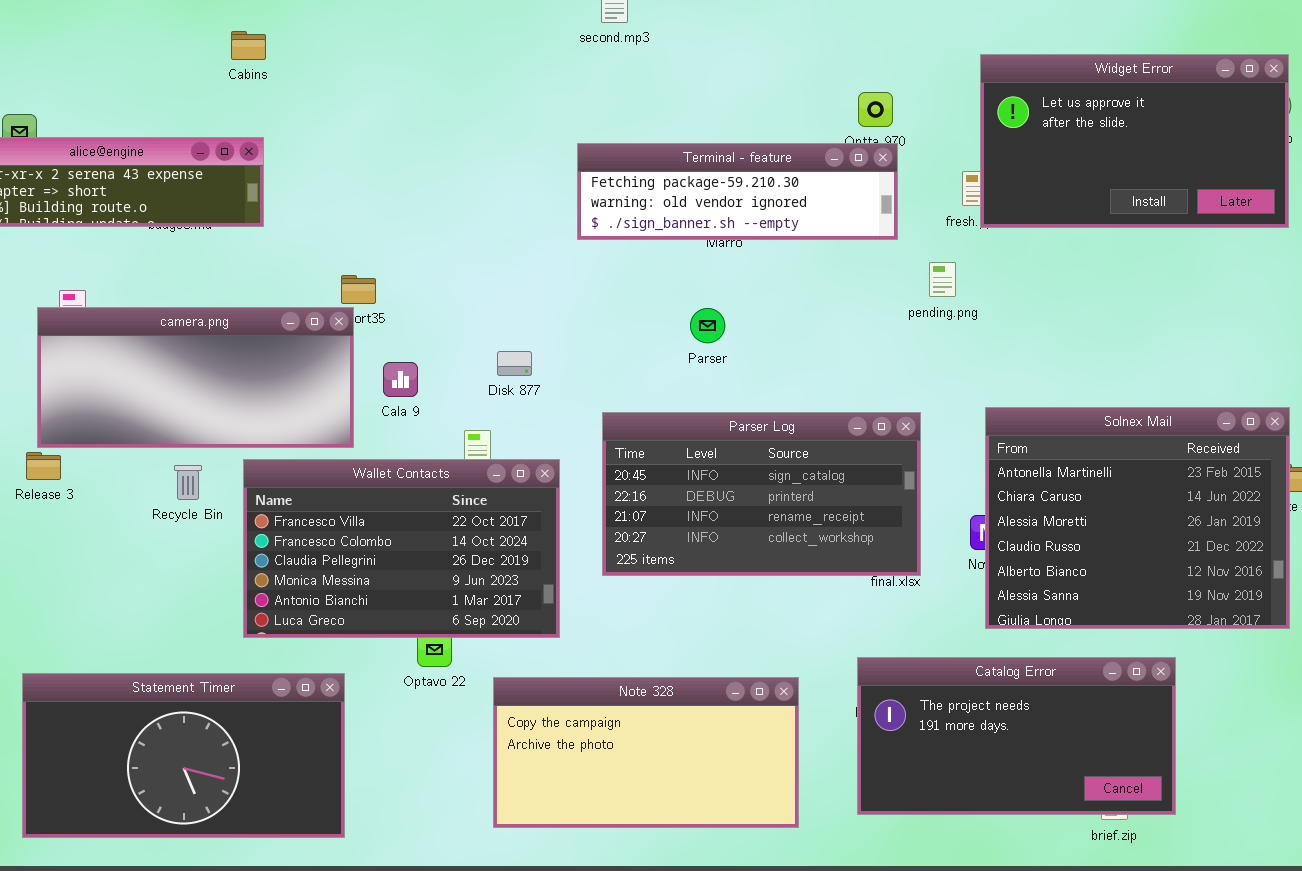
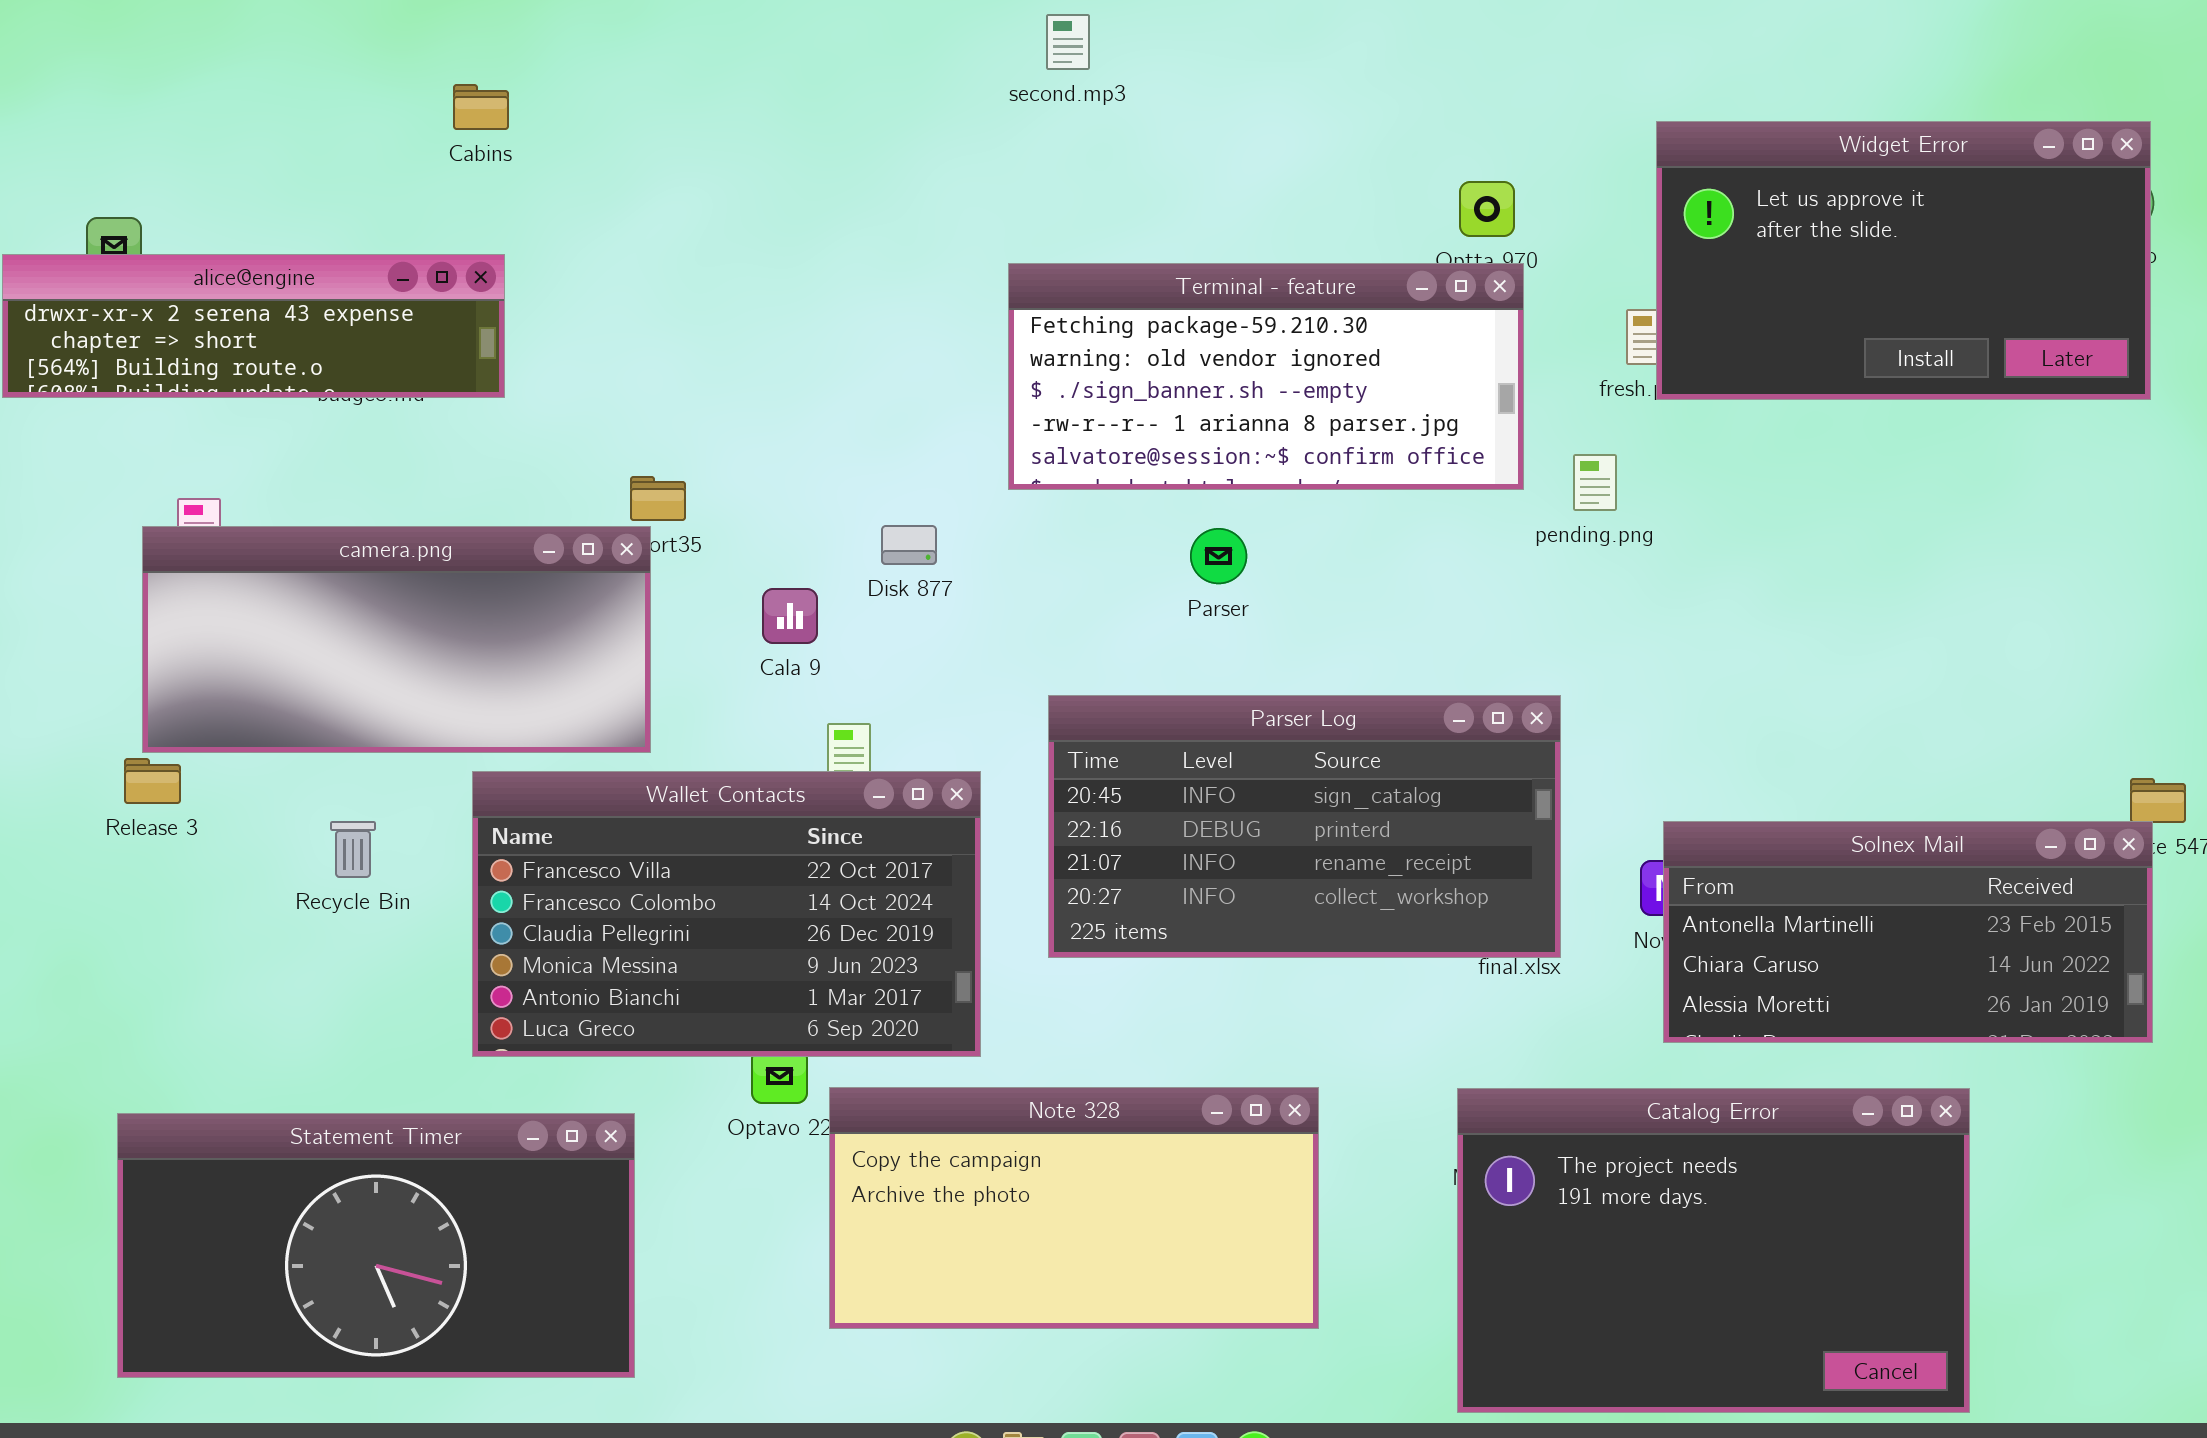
Terminal - feature: [577,143,898,240] -> [1008,263,1524,490], resized
Disk 877: [497,351,532,376] -> [881,525,937,565], moved
Cala 9: [383,362,418,397] -> [762,588,818,644], moved
Solnex Mail: [985,407,1290,629] -> [1663,821,2153,1043], resized
Recycle Bin: [174,465,202,500] -> [330,821,376,878], moved
Catalog Error: [857,657,1176,815] -> [1457,1088,1970,1413], resized
Note 328: [493,677,799,828] -> [829,1087,1319,1329], moved

